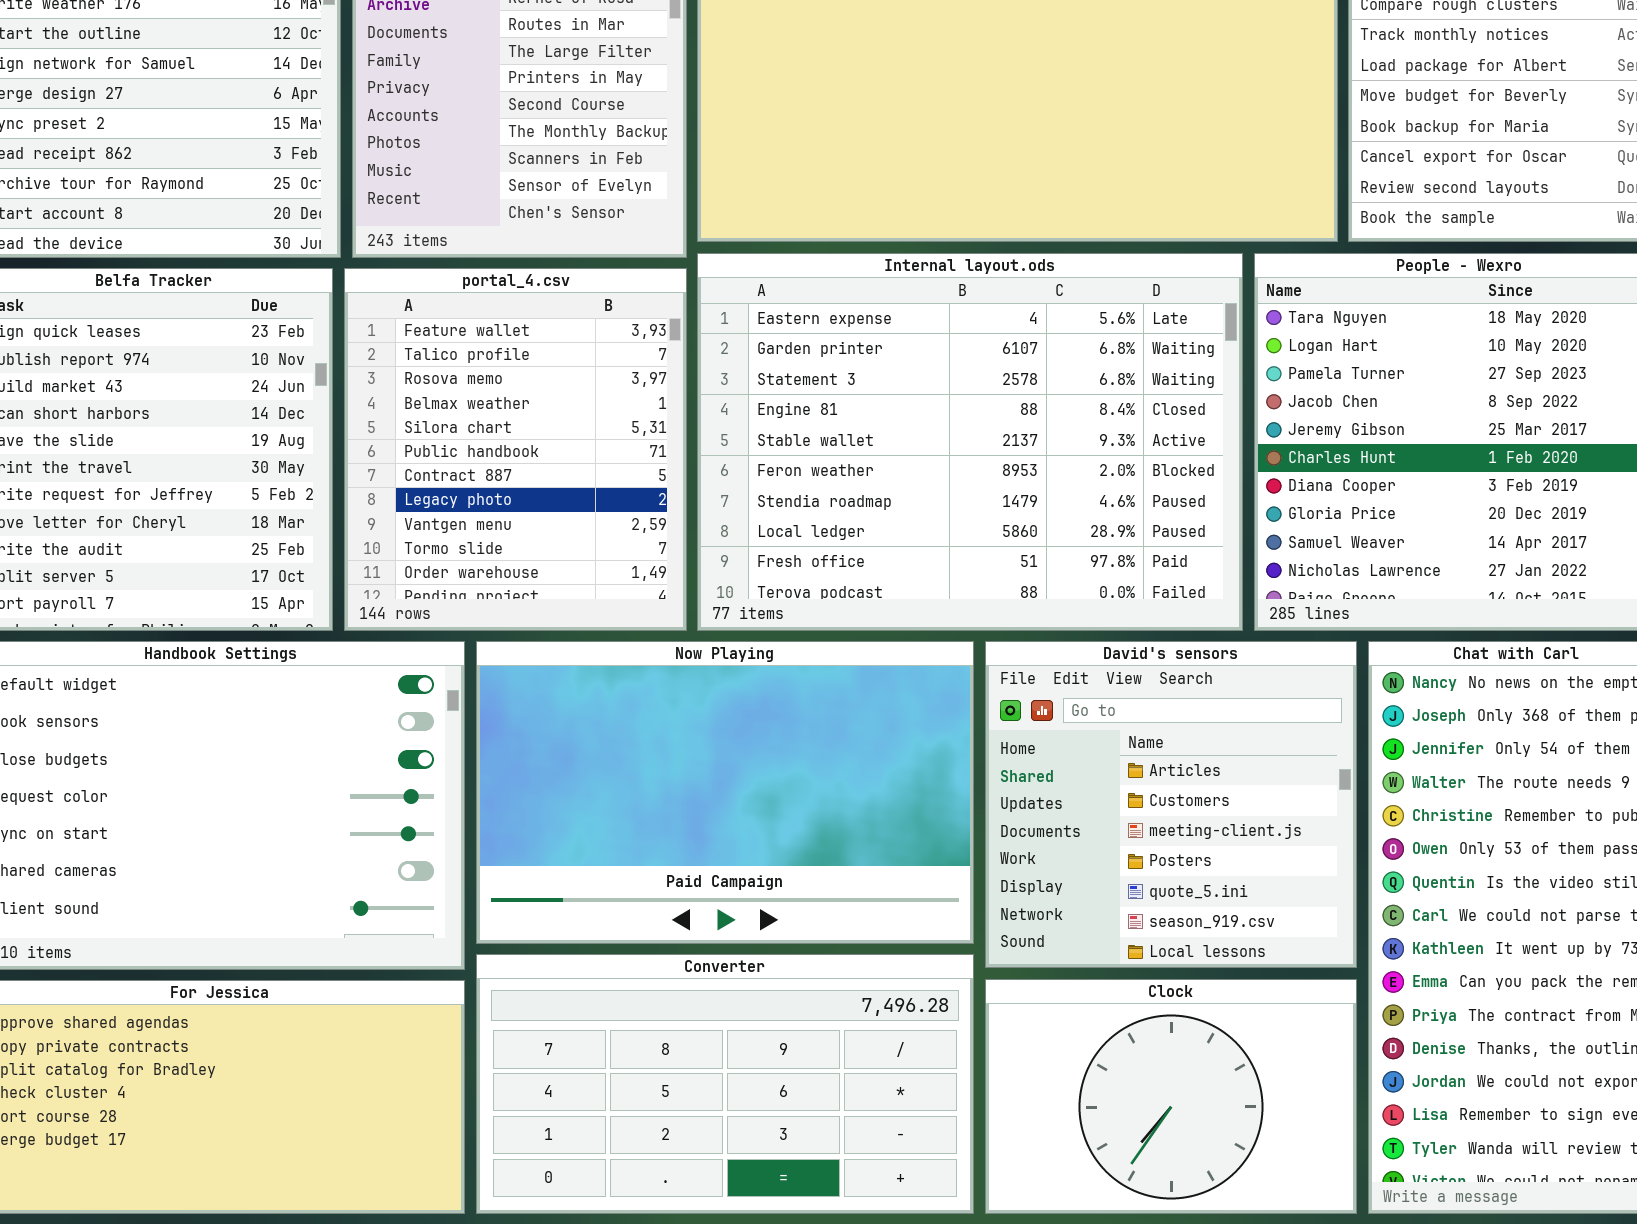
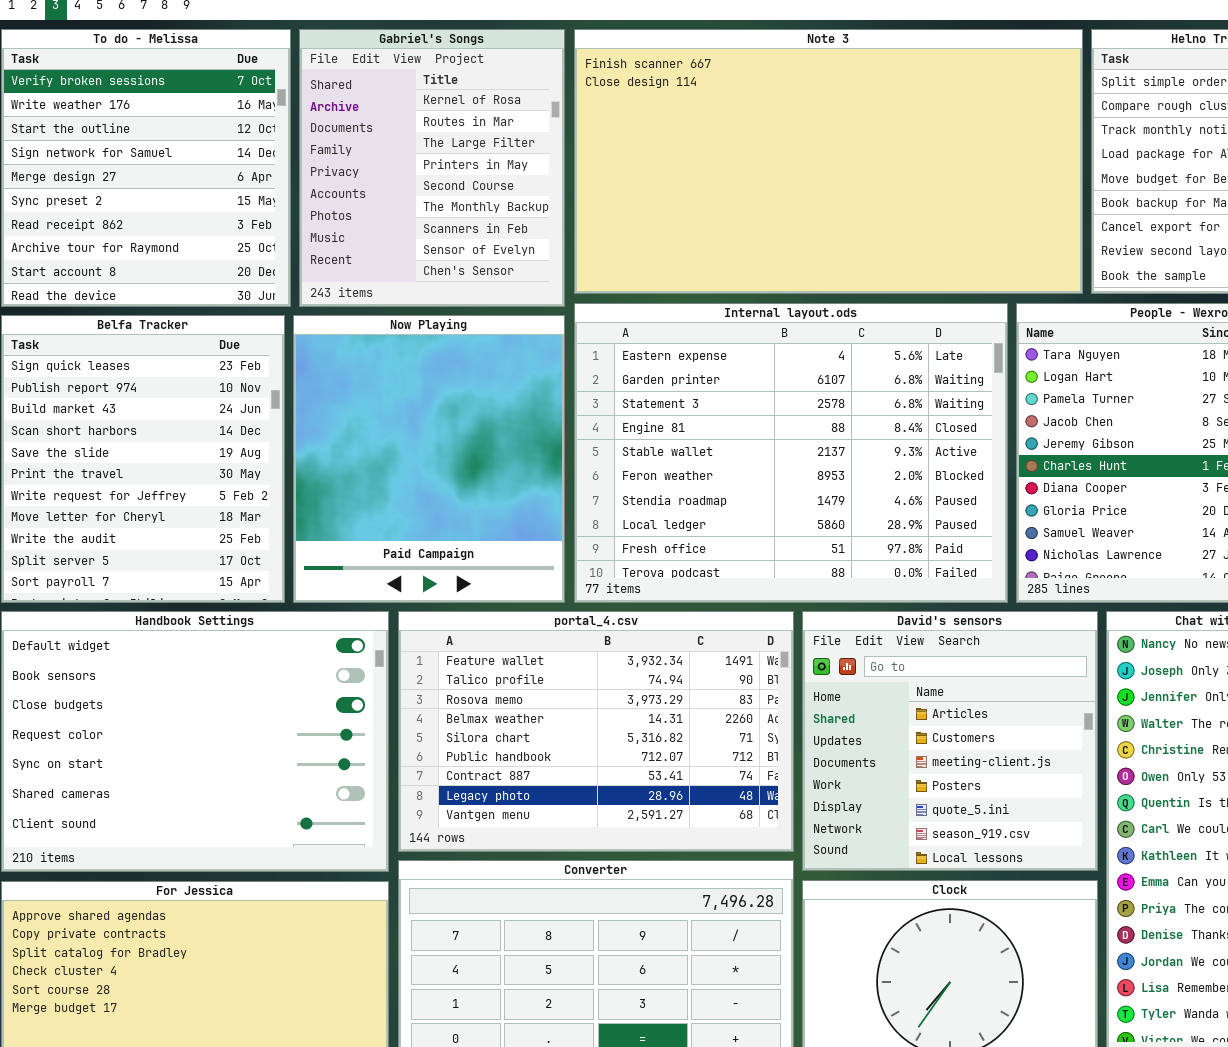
portal_4.csv: [344,268,687,631] -> [398,611,794,852], moved, resized
Now Playing: [476,641,974,944] -> [293,315,565,603], moved, resized

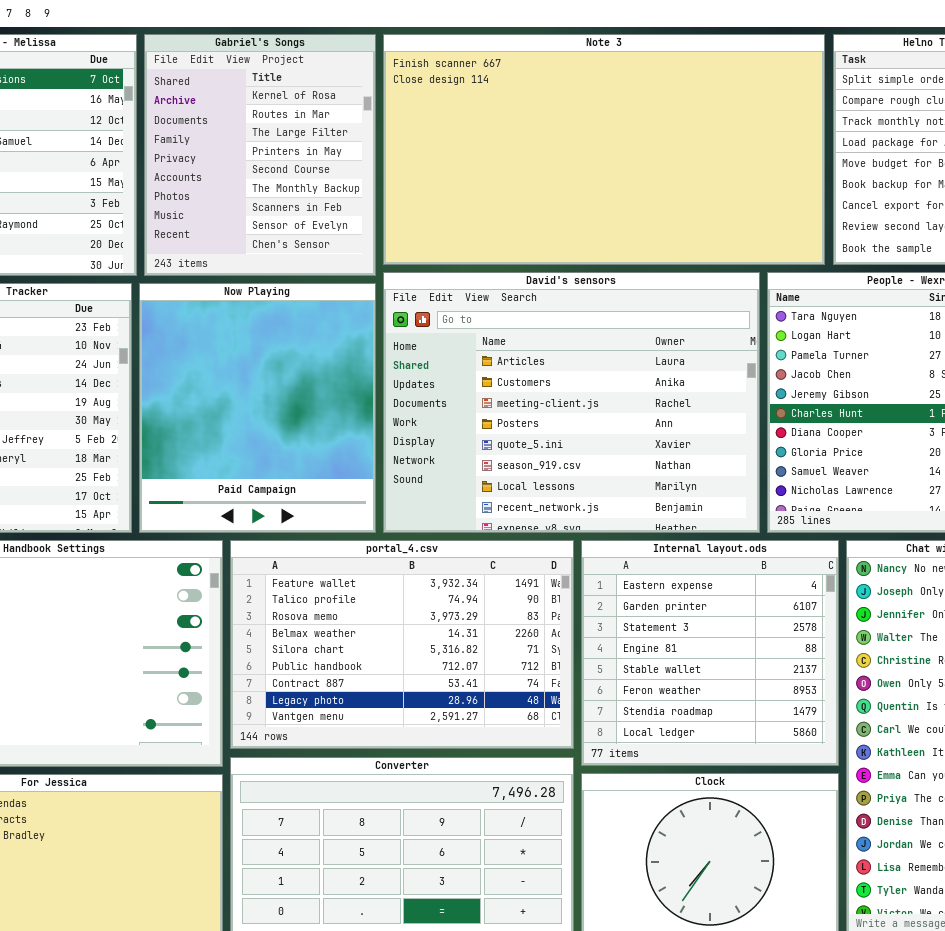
Internal layout.ods: [574,303,1008,603] -> [581,540,839,766], moved, resized
David's sensors: [802,611,1098,871] -> [383,272,760,533], moved, resized

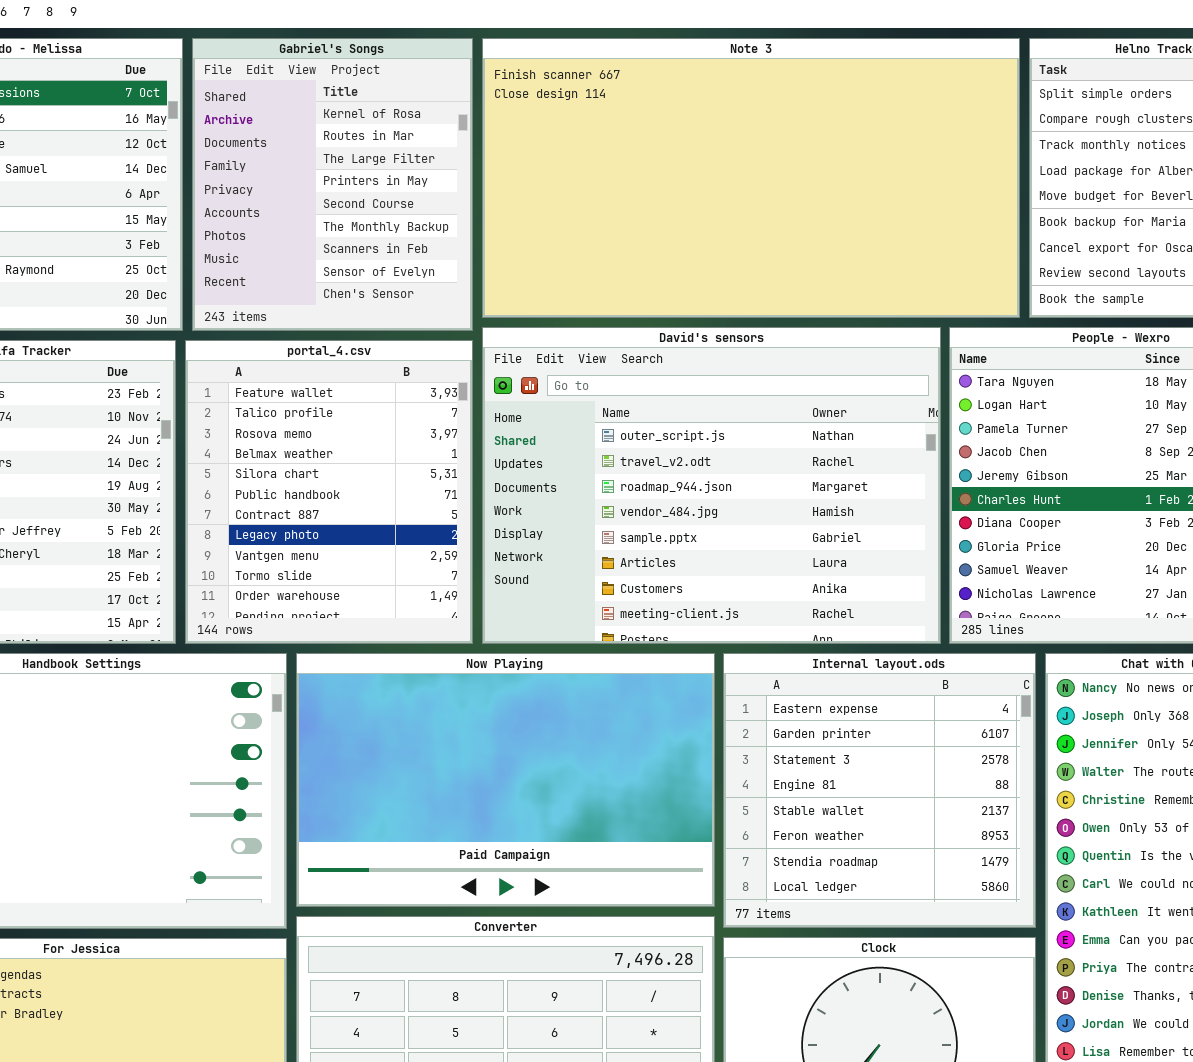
David's sensors: [383,272,760,533] -> [482,327,941,644], scrolled up 5 rows
Now Playing: [139,283,376,533] -> [296,653,715,907], moved, resized
portal_4.csv: [230,540,574,749] -> [185,340,473,644], moved, resized

